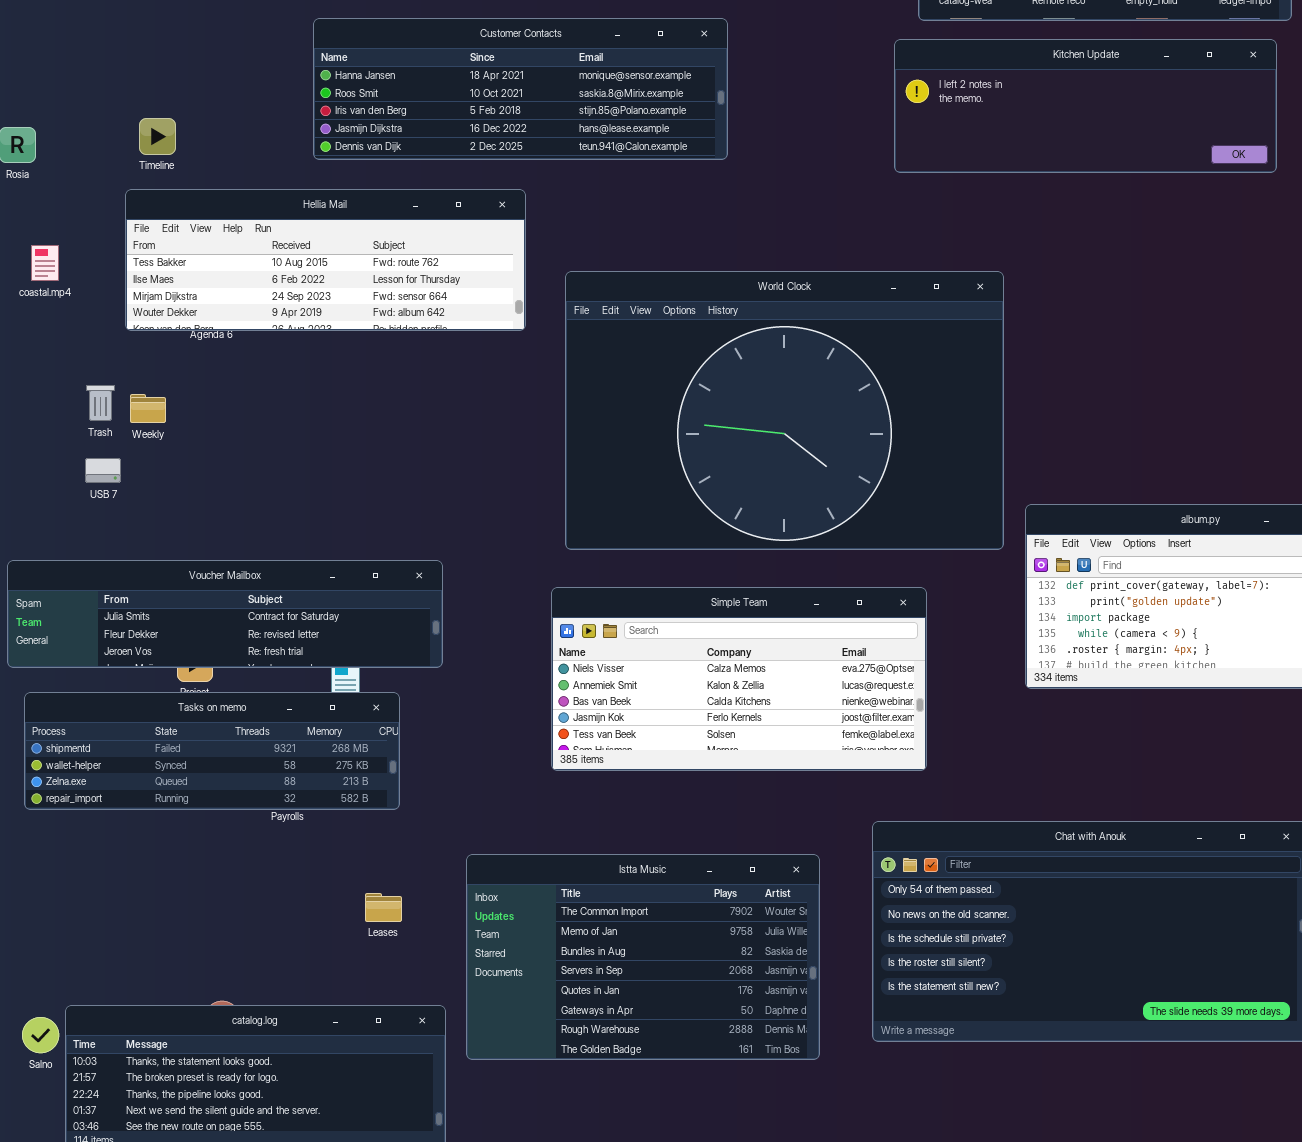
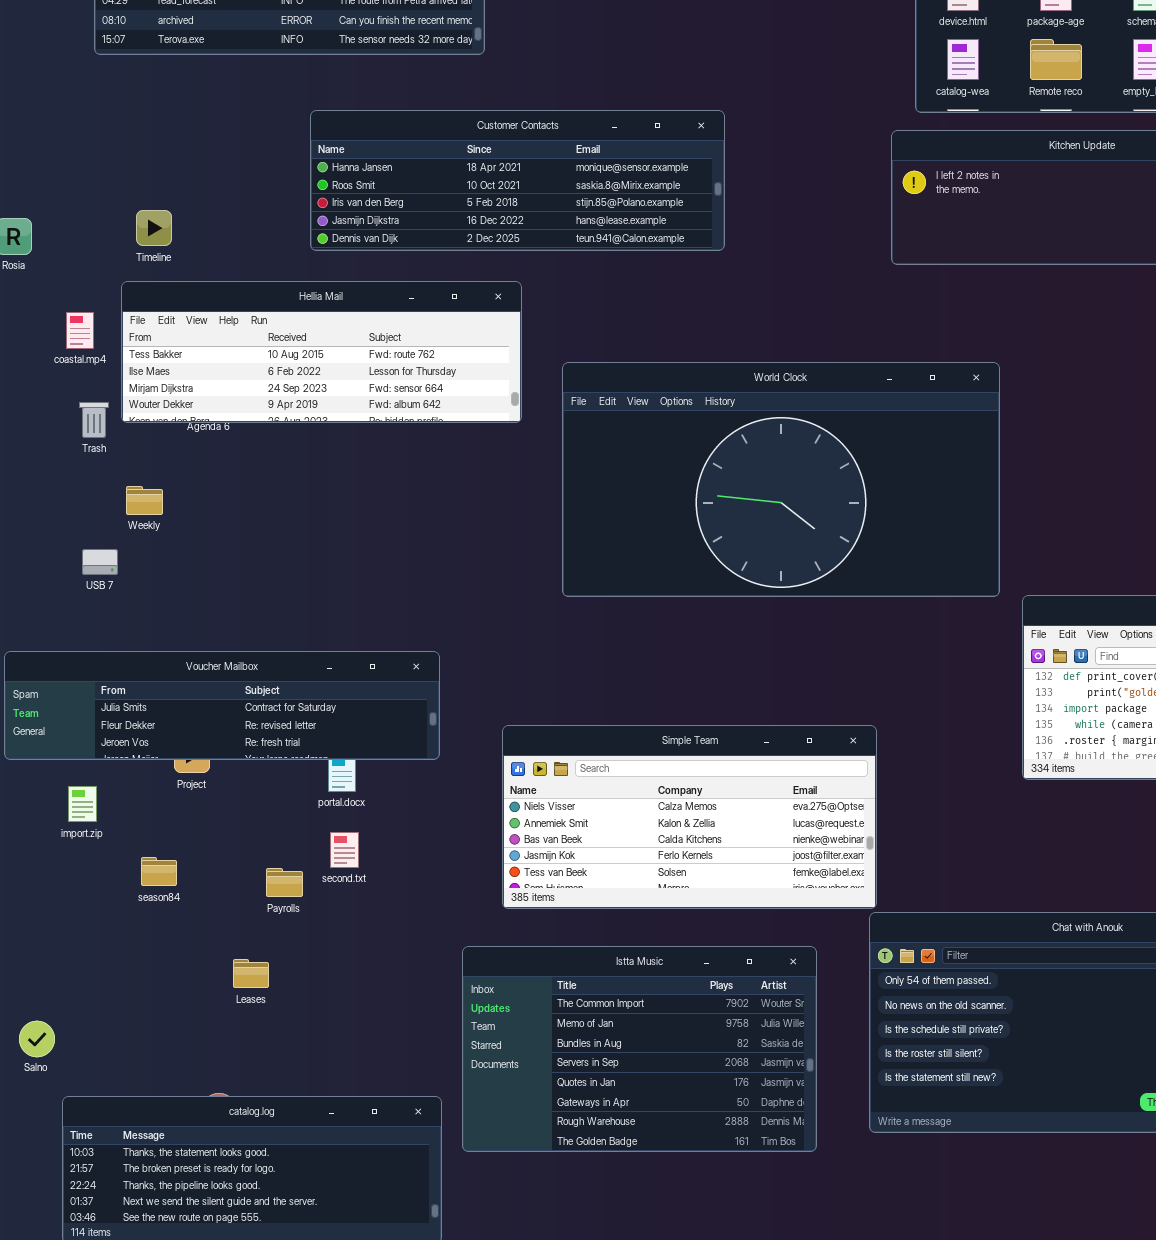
coastal.mp4: [31,245,59,281] -> [66,312,94,349], moved
World Clock: [565,271,1004,550] -> [562,362,1000,597], resized
Trash: [86,385,115,421] -> [79,402,109,438], moved
Simple Team: [551,587,927,771] -> [502,725,877,909], moved
Tasks on memo: [24,692,400,810] -> none, closed
Leases: [365,893,402,922] -> [233,959,269,988], moved
Salno: [22,1017,59,1053] -> [19,1021,55,1057], moved

